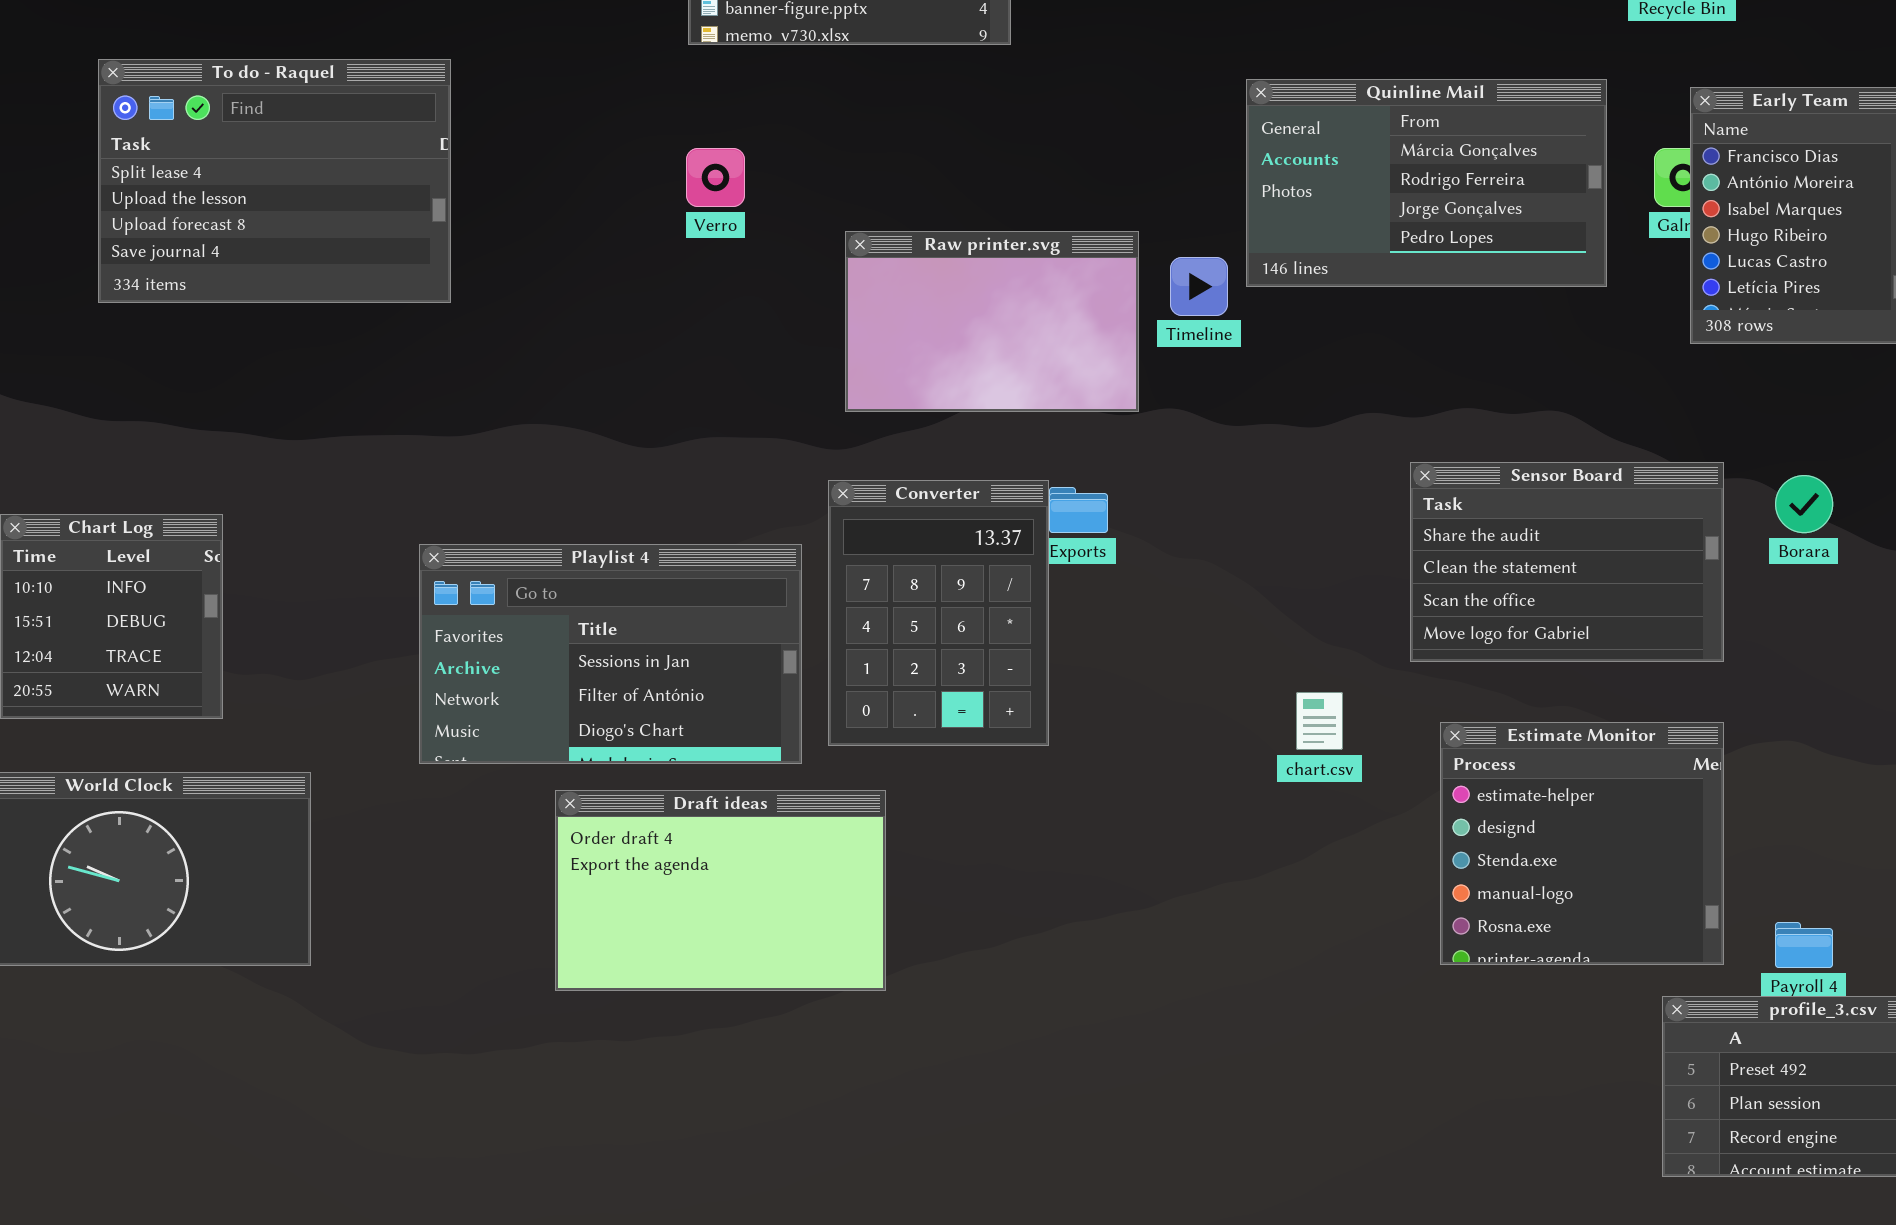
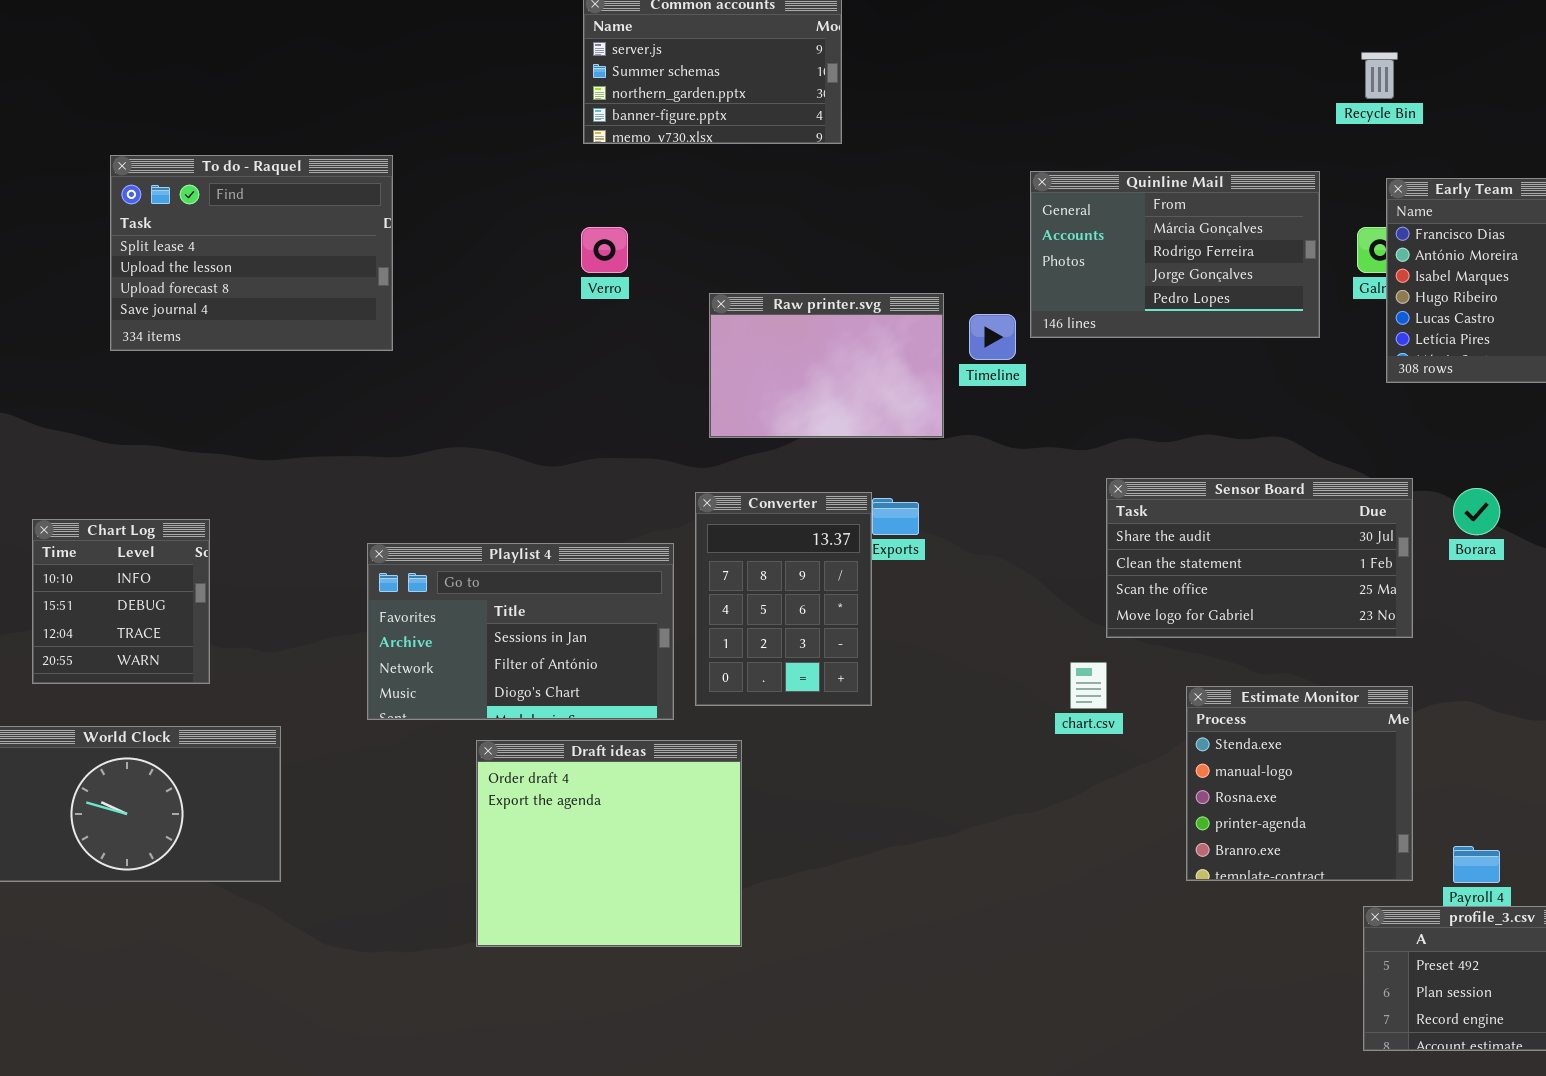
Sensor Board: [1410,462,1724,662] -> [1106,478,1413,638], resized
Estimate Monitor: [1440,722,1724,965] -> [1186,686,1413,881], scrolled down 2 rows
Draft ideas: [555,790,886,991] -> [476,740,742,947], resized

